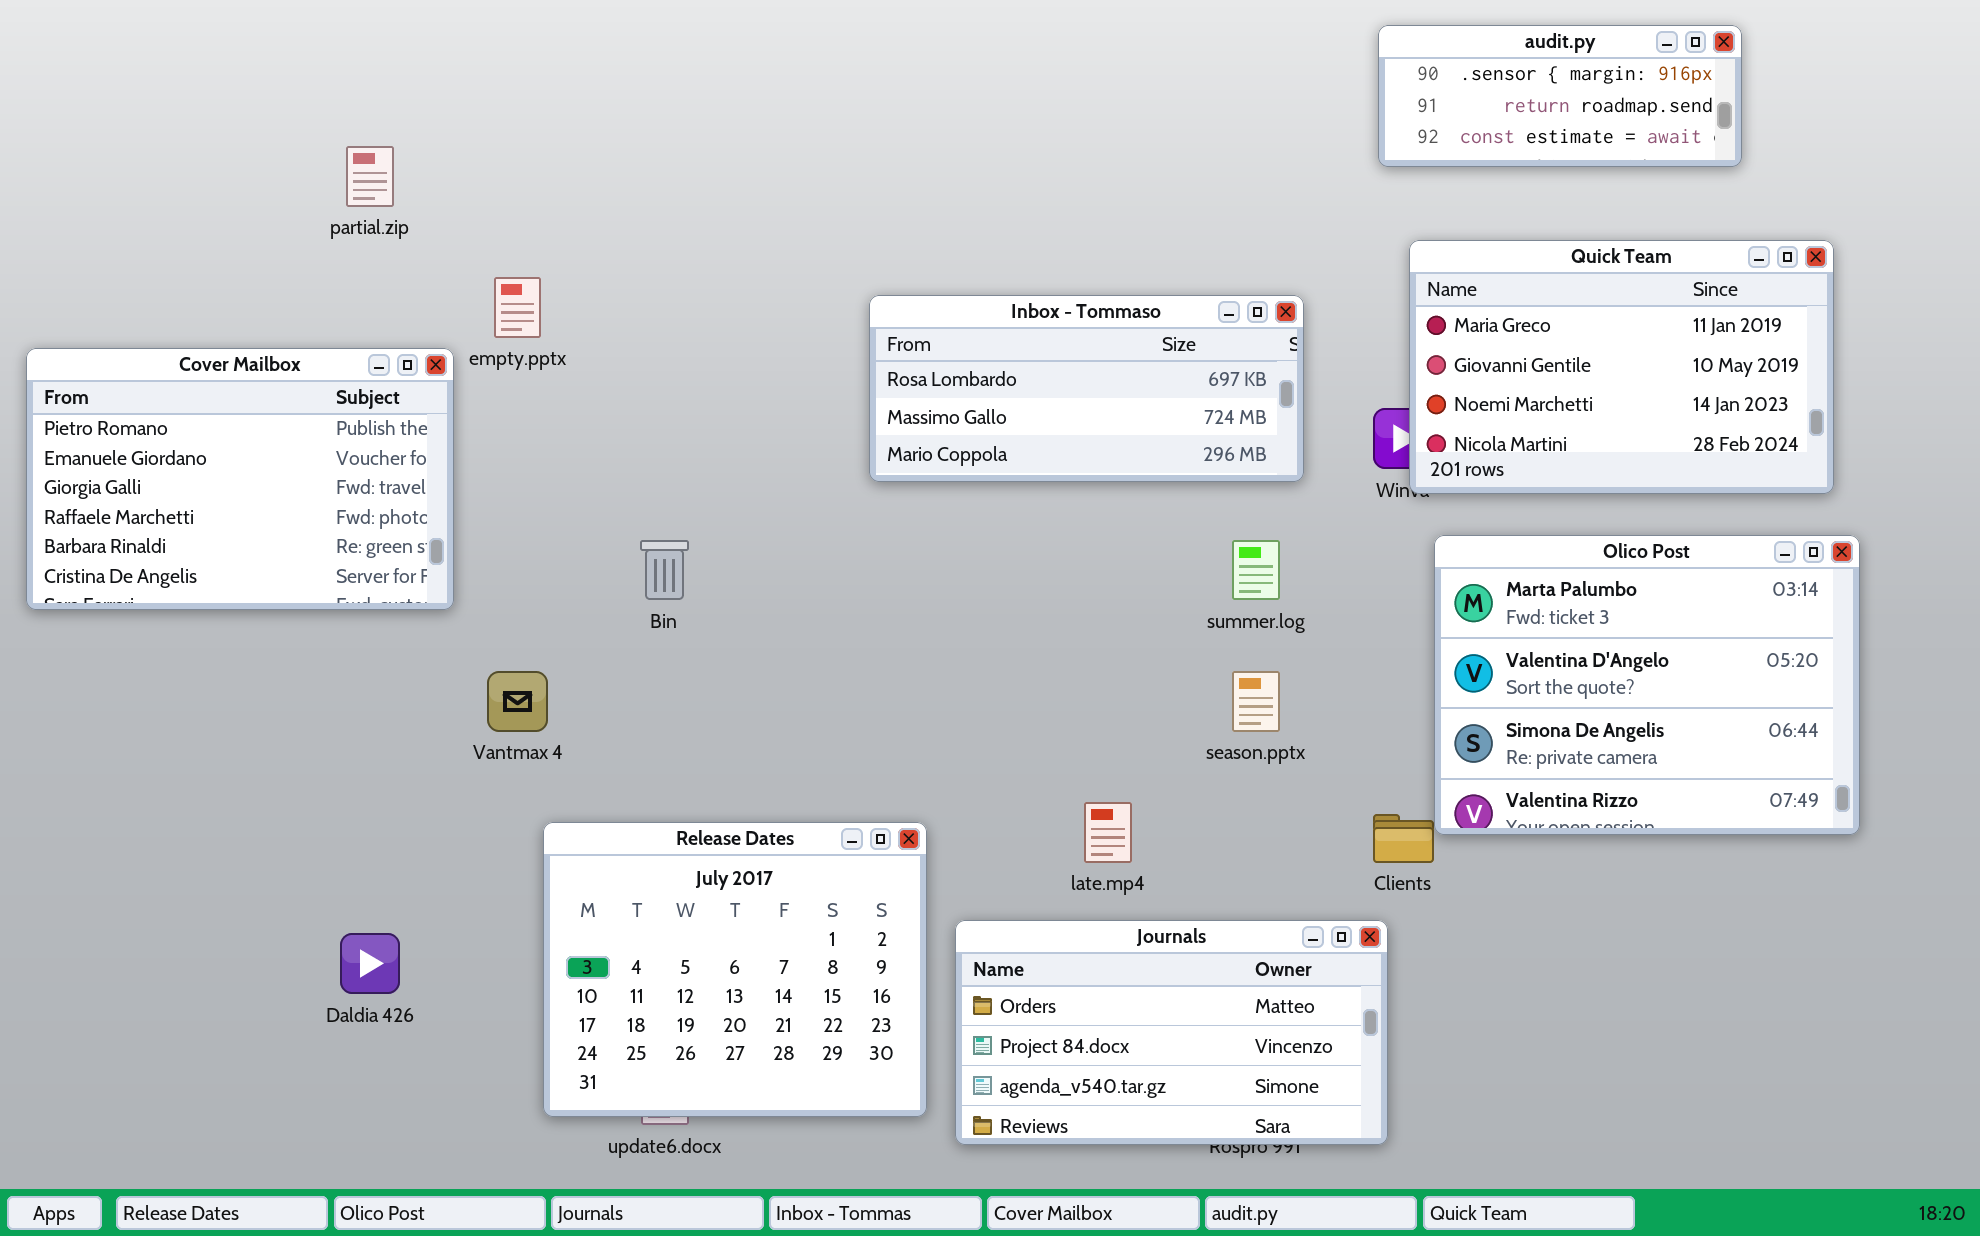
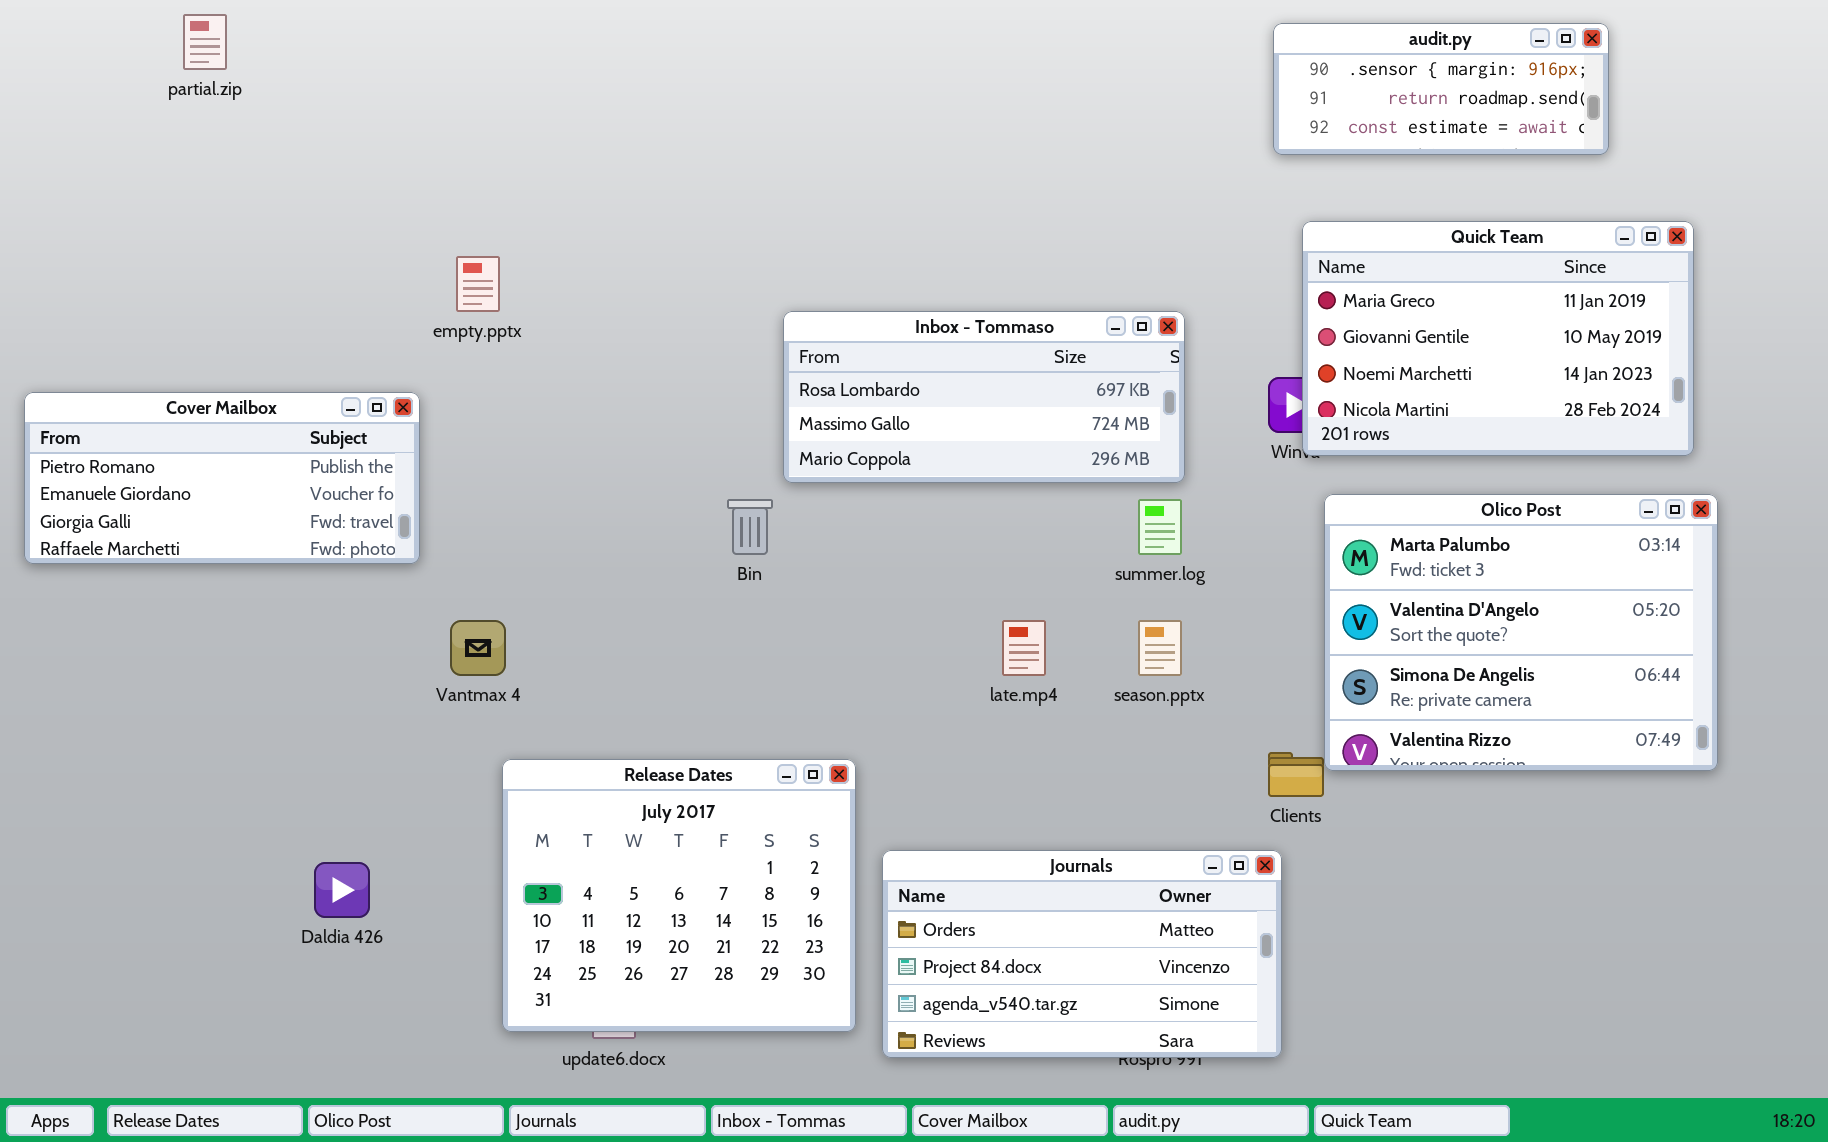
partial.zip: [346,146,394,207] -> [183,14,227,70], moved
Inbox - Tommaso: [869,295,1304,482] -> [783,311,1185,483], moved
Cover Mailbox: [26,348,454,610] -> [24,392,420,564], resized
Bin: [640,540,689,600] -> [727,499,773,555], moved
late.mp4: [1084,802,1132,863] -> [1002,620,1046,676], moved

